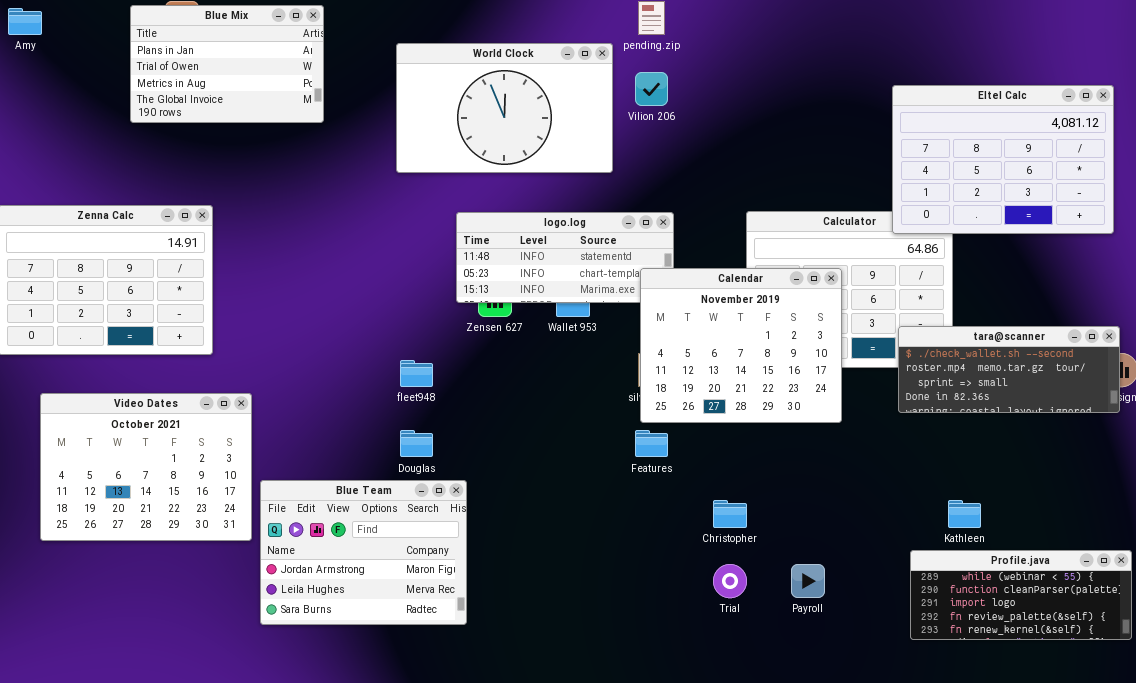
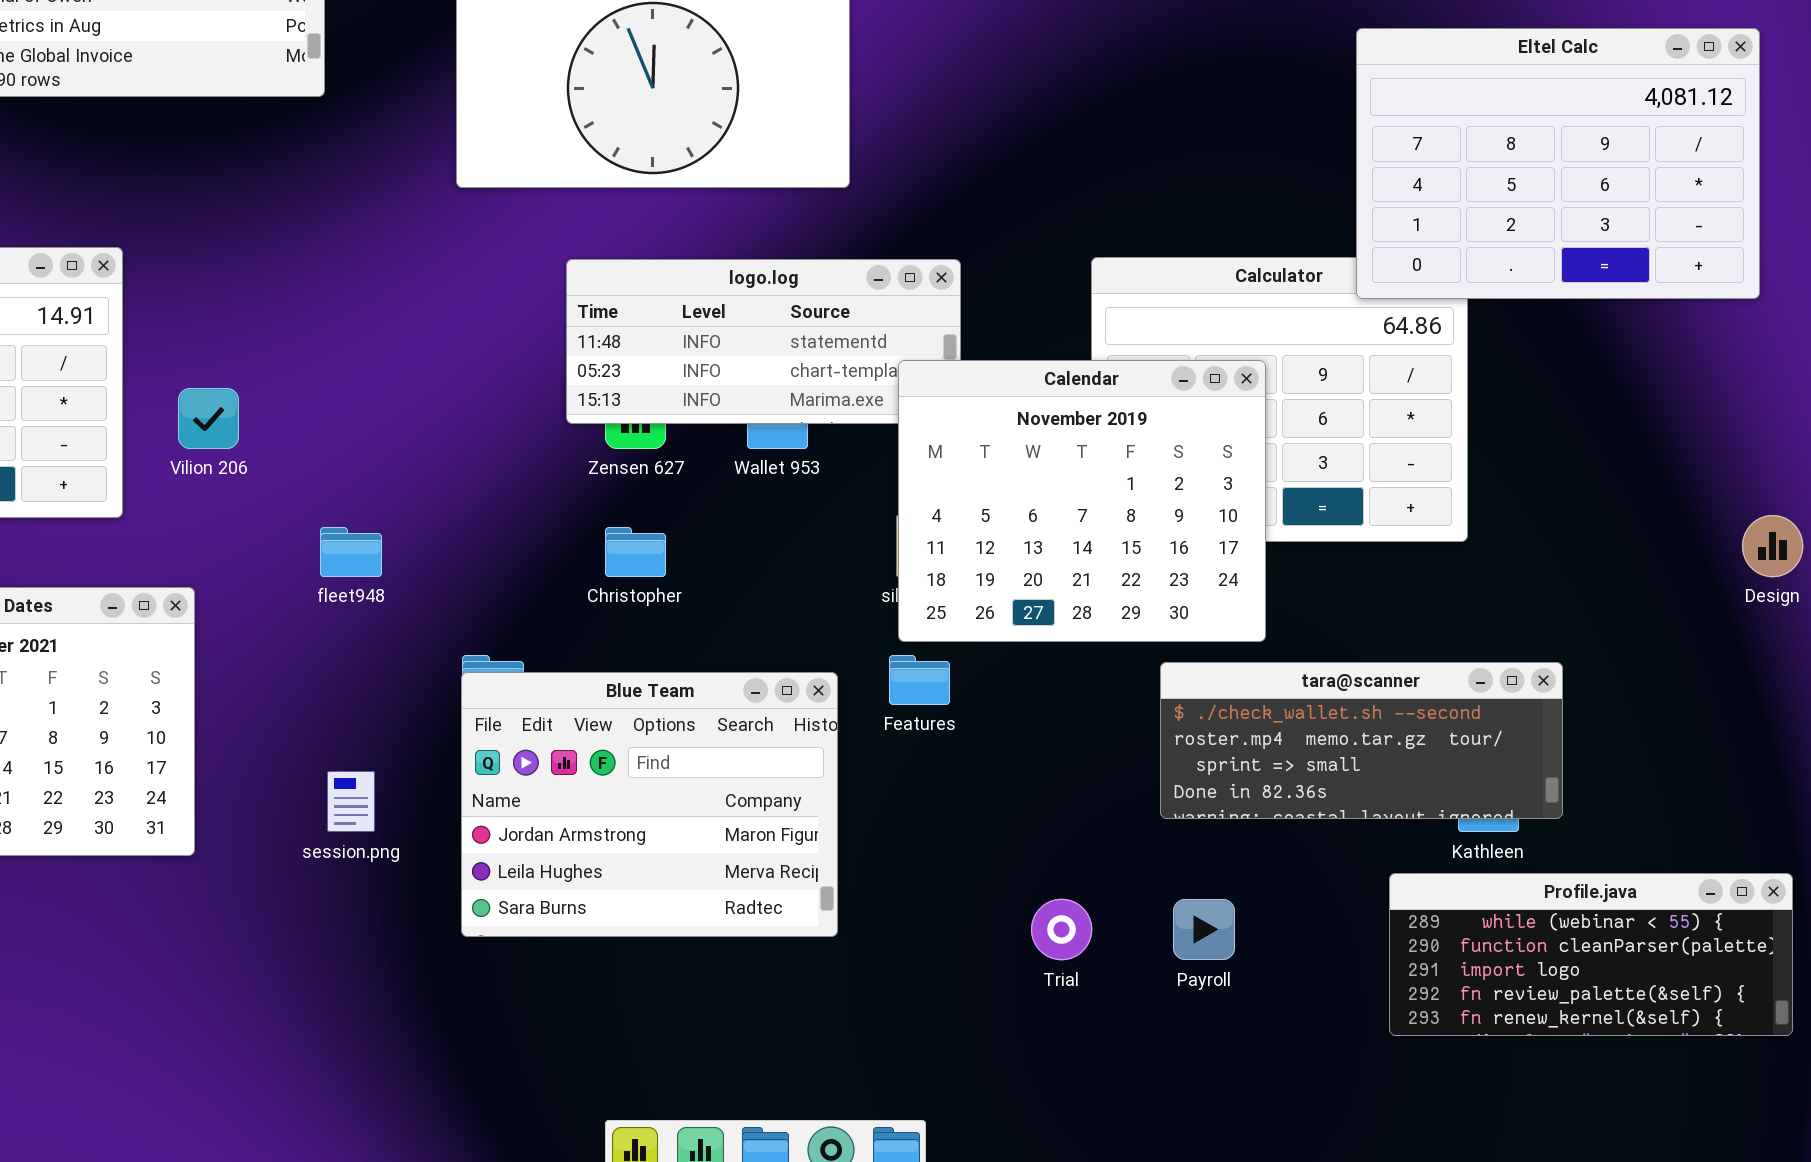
Vilion 206: [635,72,668,106] -> [178,388,239,449], moved
tara@scanner: [898,326,1120,413] -> [1160,662,1563,819], moved
fleet948: [400,360,433,387] -> [320,527,382,577], moved
Blue Team: [260,480,467,625] -> [461,672,838,937], moved
Christopher: [713,500,747,528] -> [605,527,666,577], moved

